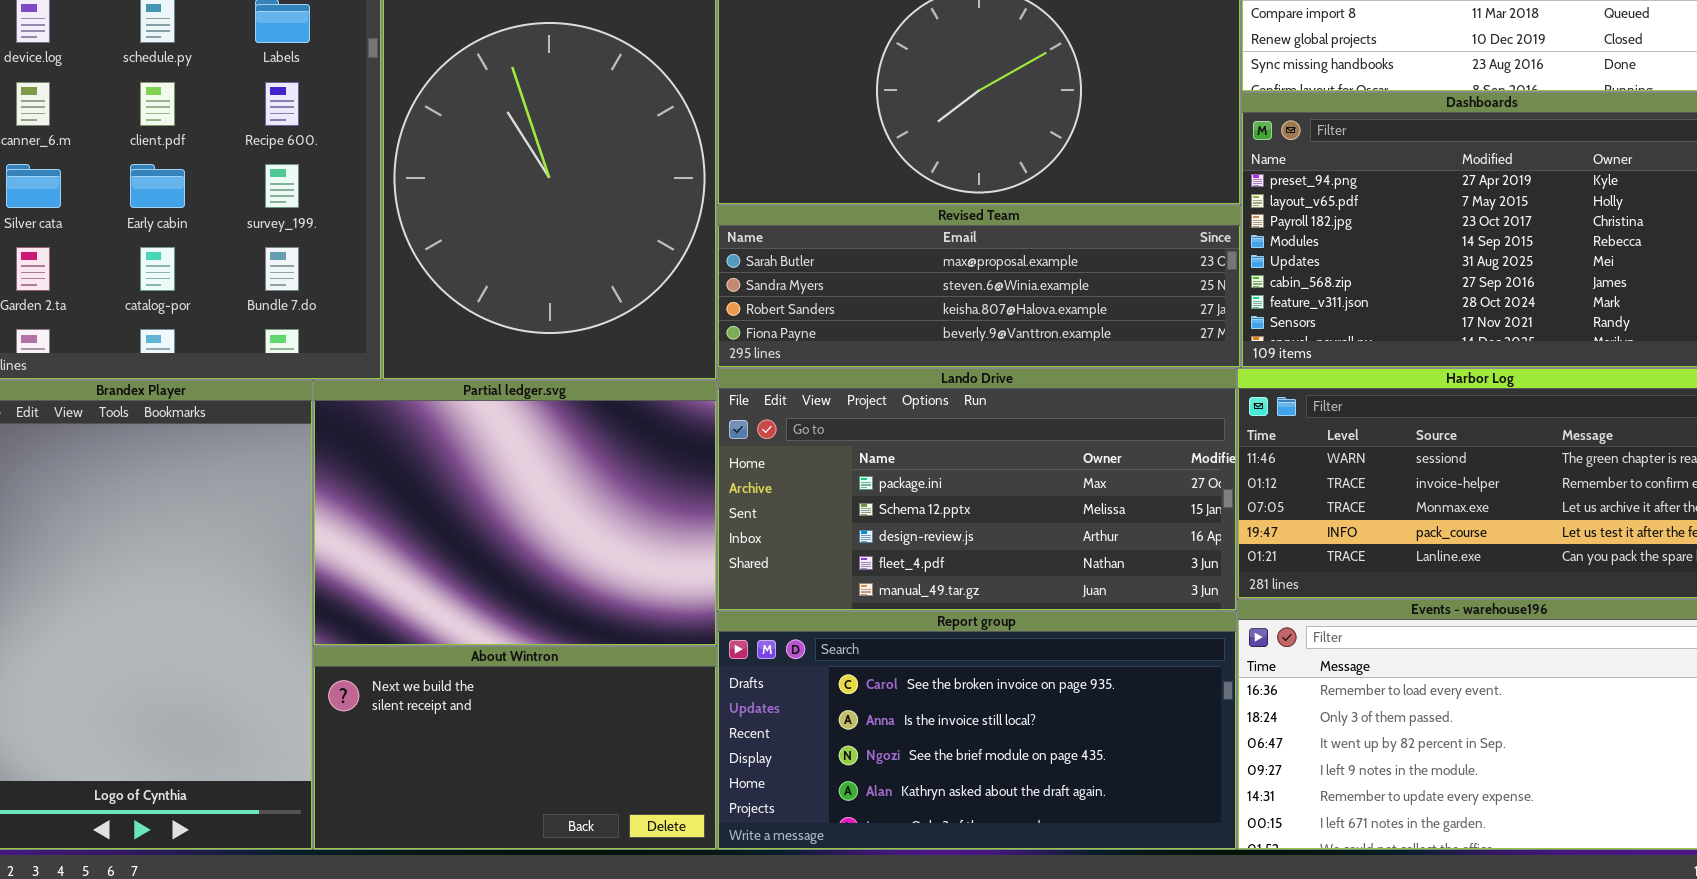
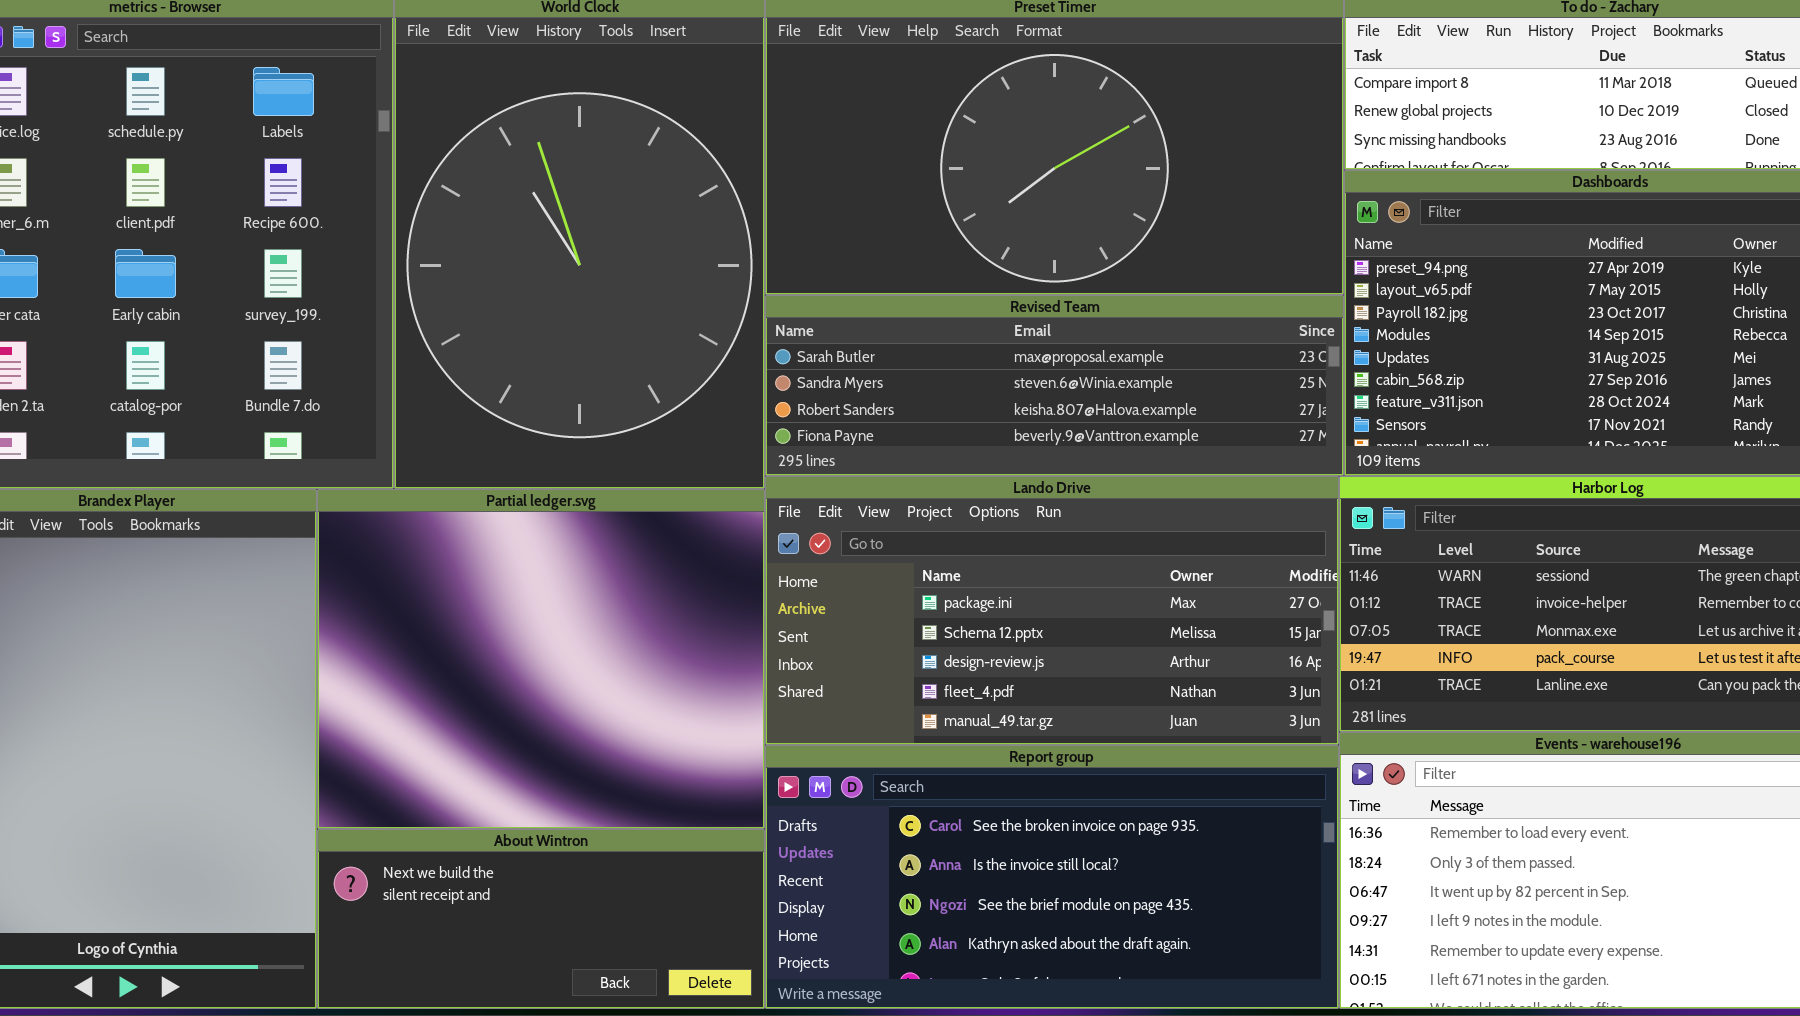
Partial ledger.svg: [313,380,717,646] -> [317,489,765,829], resized
About Wintron: [313,646,717,850] -> [317,829,765,1009], resized

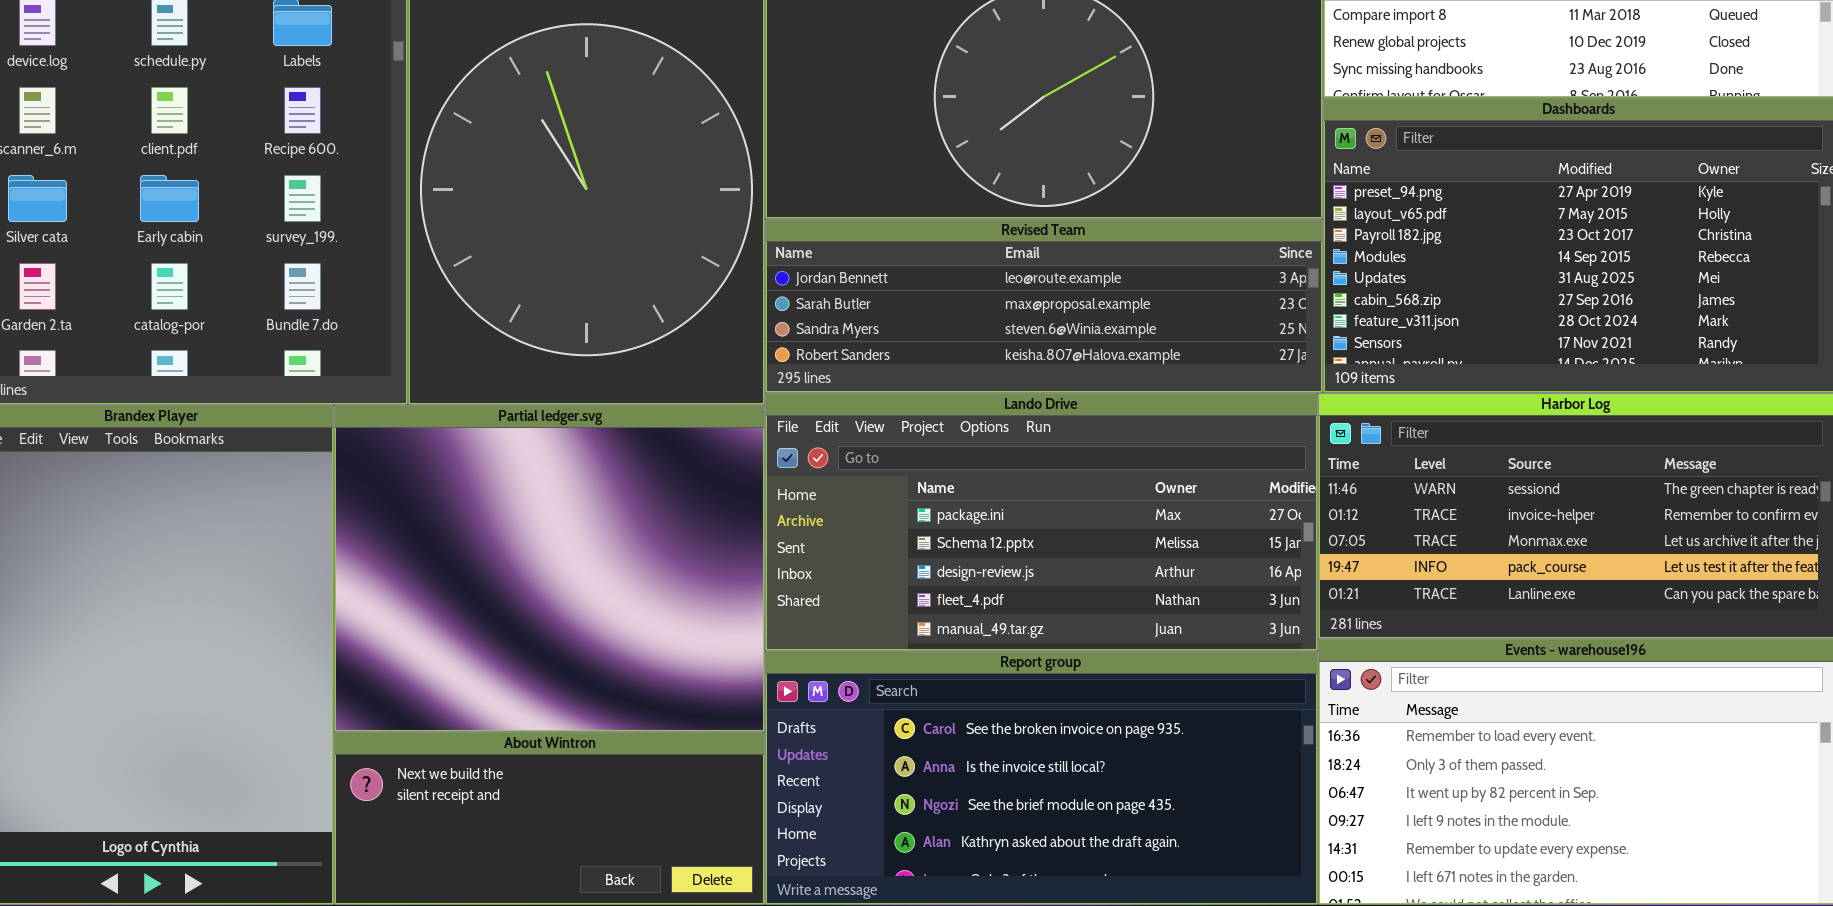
Revised Team: [765,295,1344,476] -> [765,219,1323,393], scrolled up 1 row

